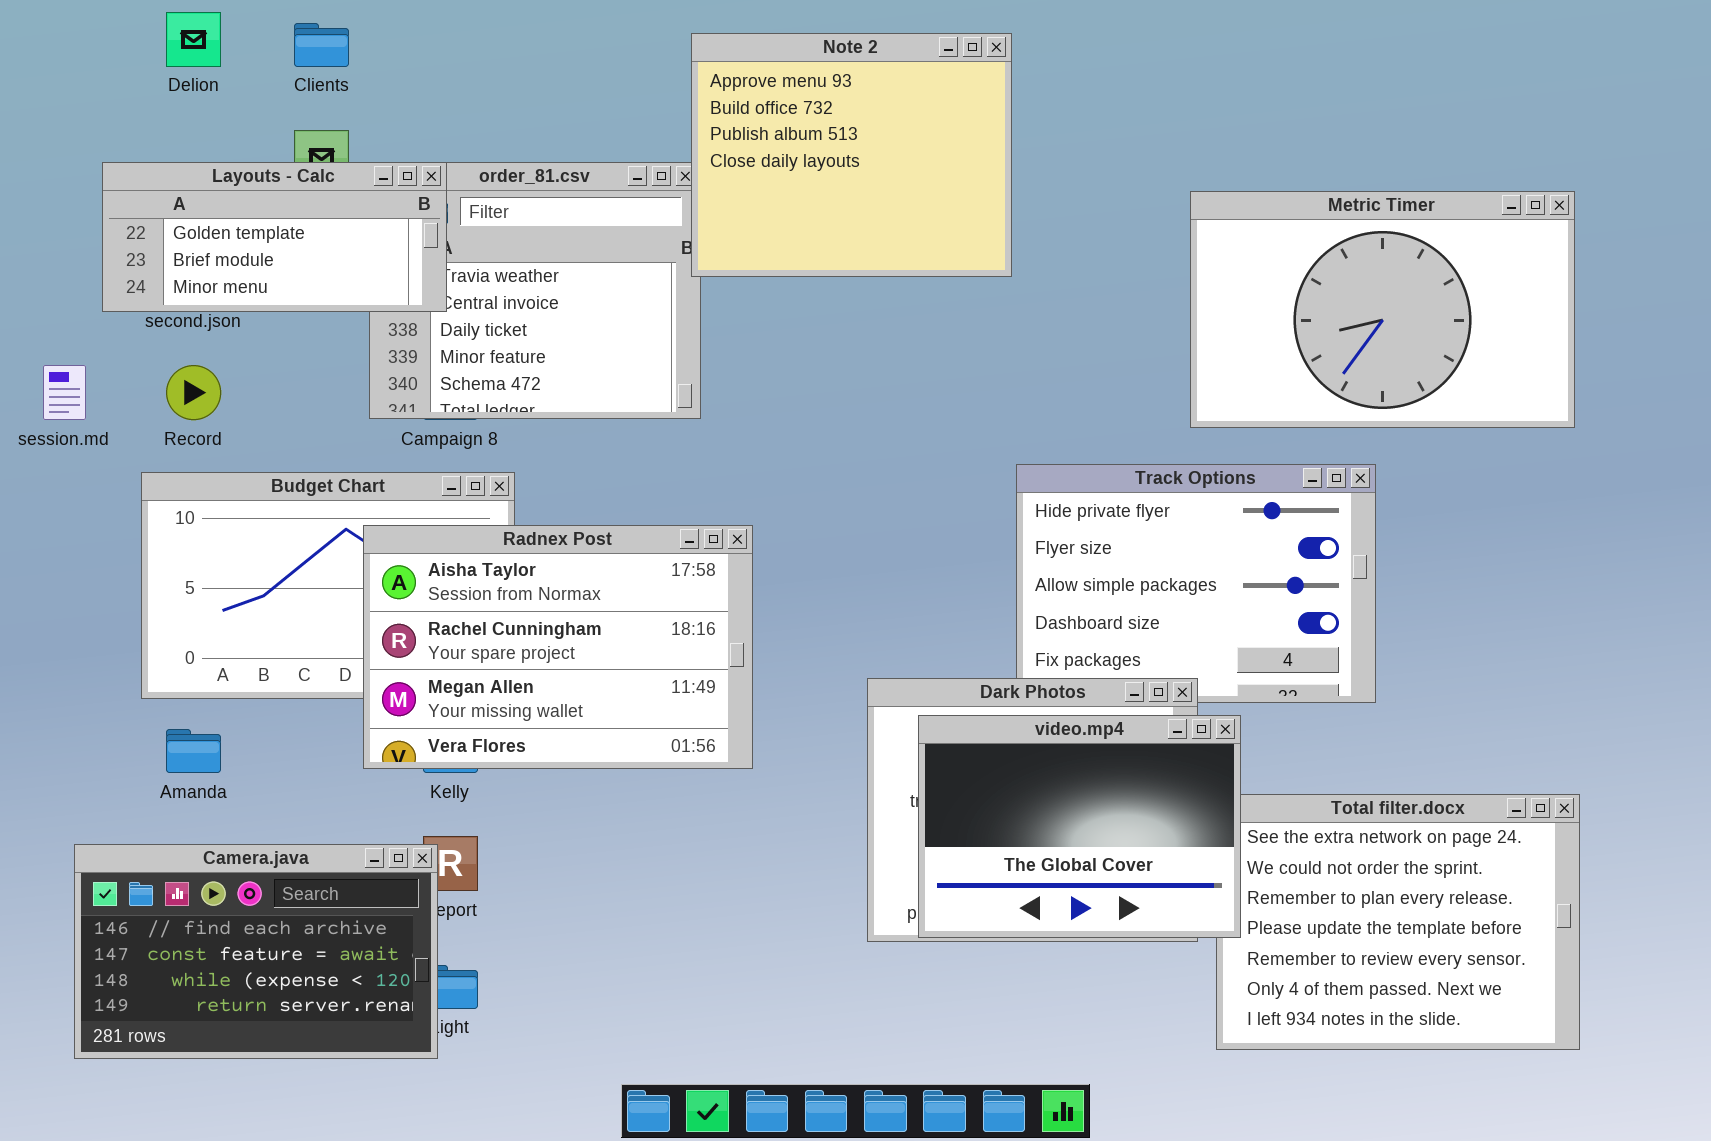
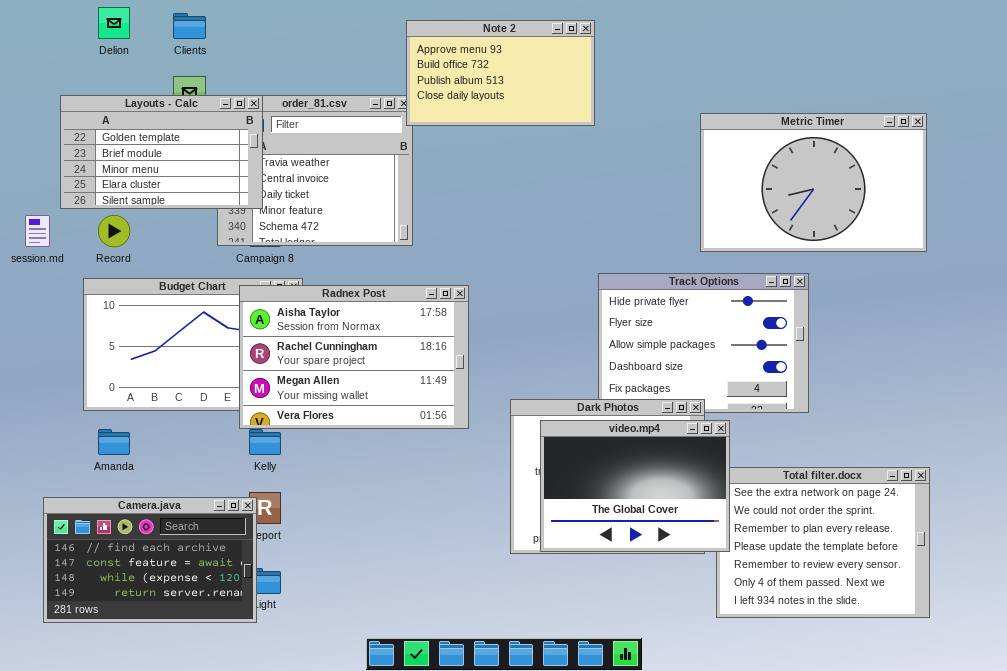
Note 2: [691,33,1012,277] -> [406,20,595,126], resized
Layouts - Calc: [102,162,447,312] -> [60,95,263,209], resized
Radnex Post: [363,525,753,769] -> [239,285,469,429], moved

